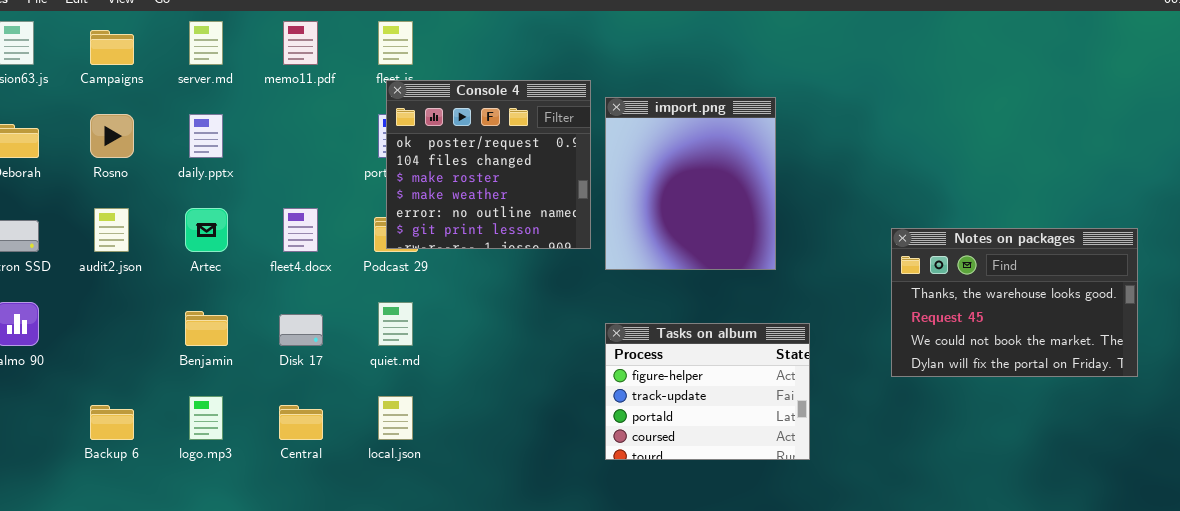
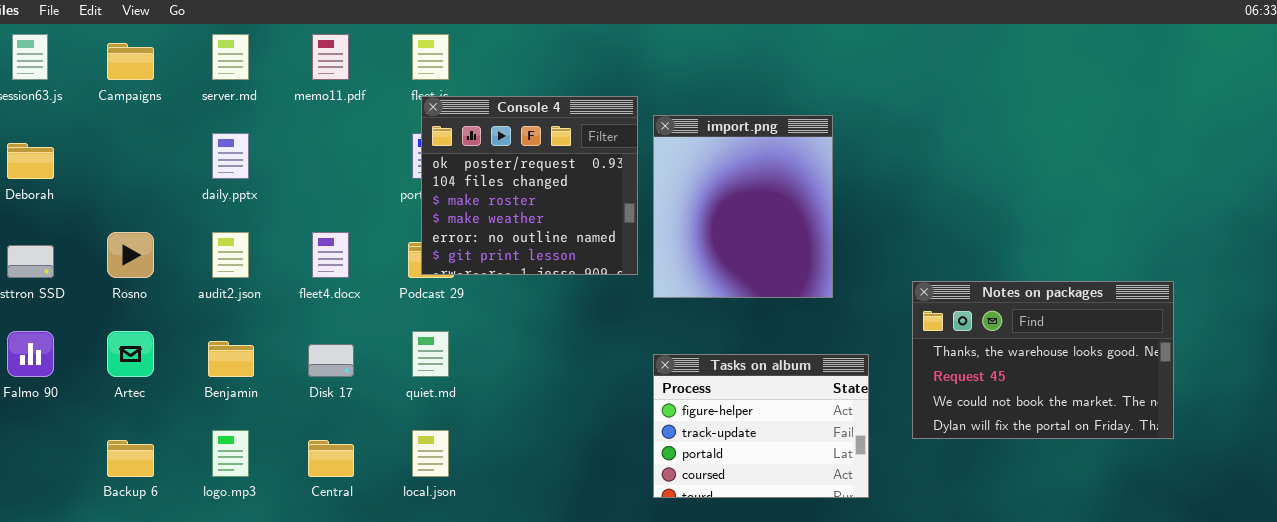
Rosno: [90,114,134,158] -> [107,232,154,278], moved
audit2.json: [94,208,129,252] -> [212,232,249,278], moved
Artec: [185,208,228,252] -> [107,331,154,377], moved
Notes on packages: [891,228,1138,377] -> [912,281,1174,439], moved

